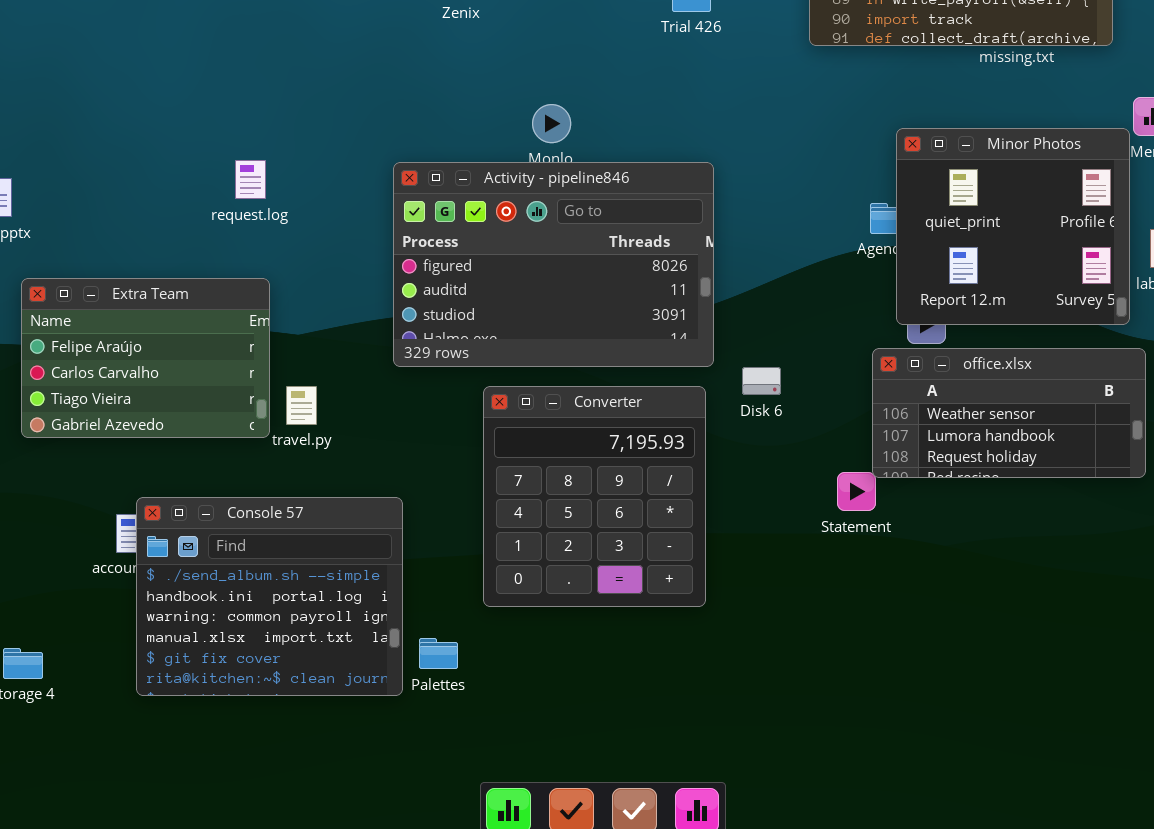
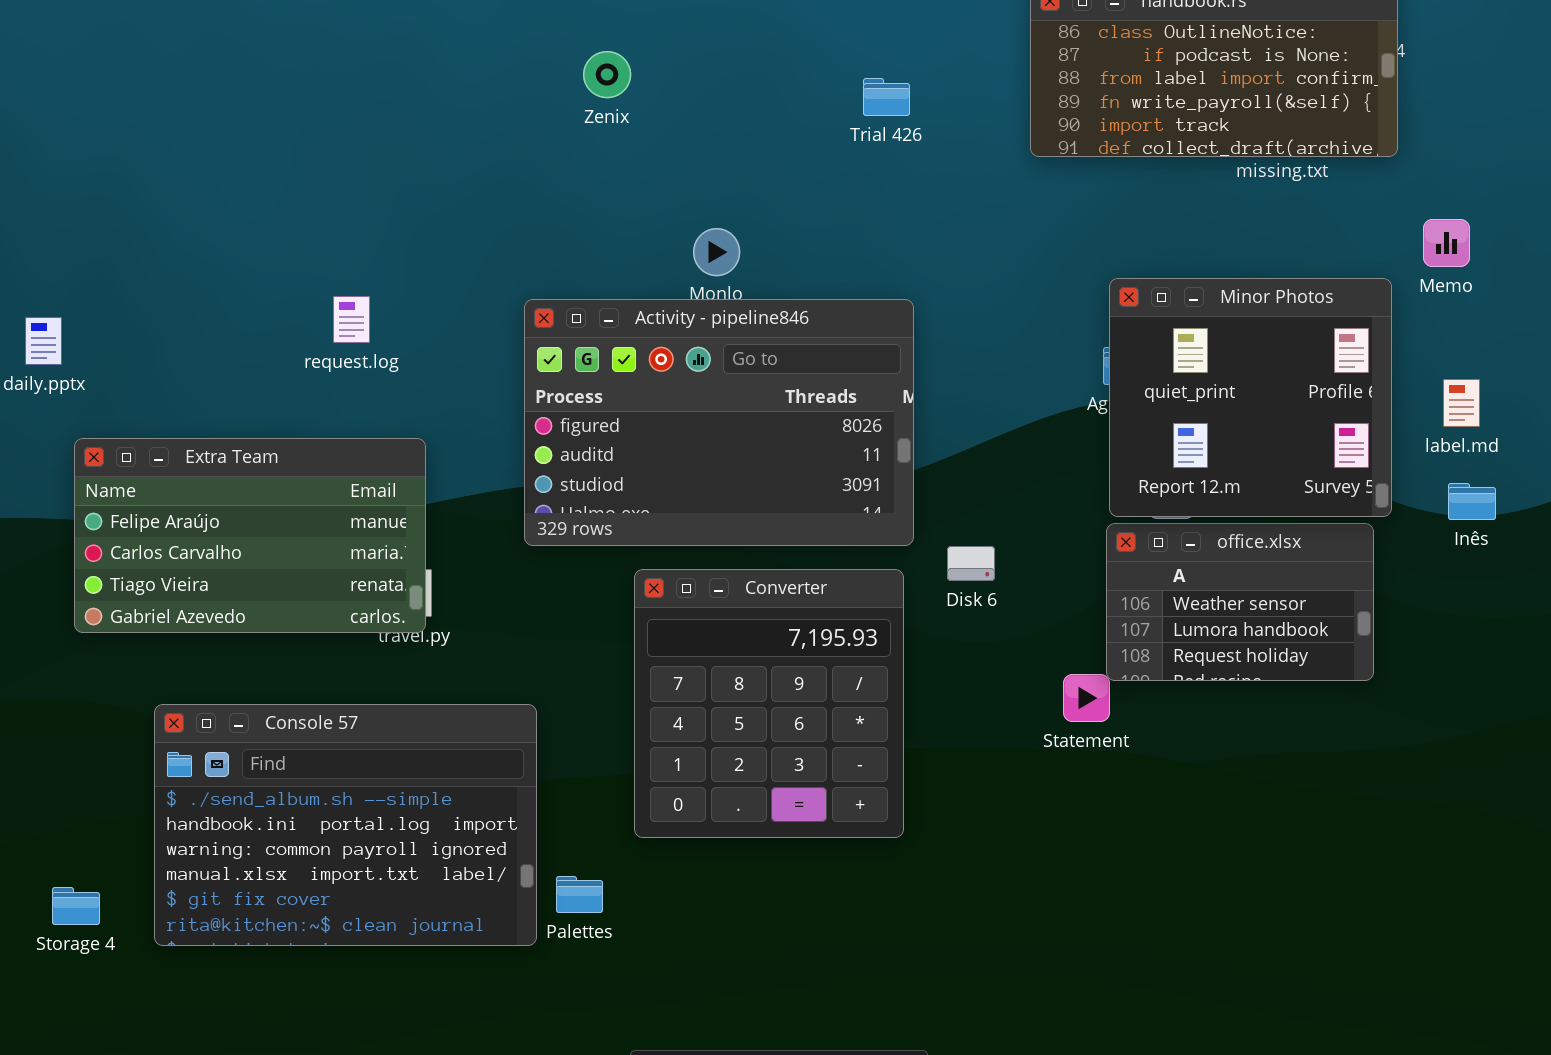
Minor Photos: [896,128,1130,325] -> [1109,278,1392,517], moved
Extra Team: [21,278,270,438] -> [74,438,426,633], resized
office.xlsx: [872,348,1146,478] -> [1106,523,1374,681], resized
Console 57: [136,497,403,696] -> [154,704,537,946], resized

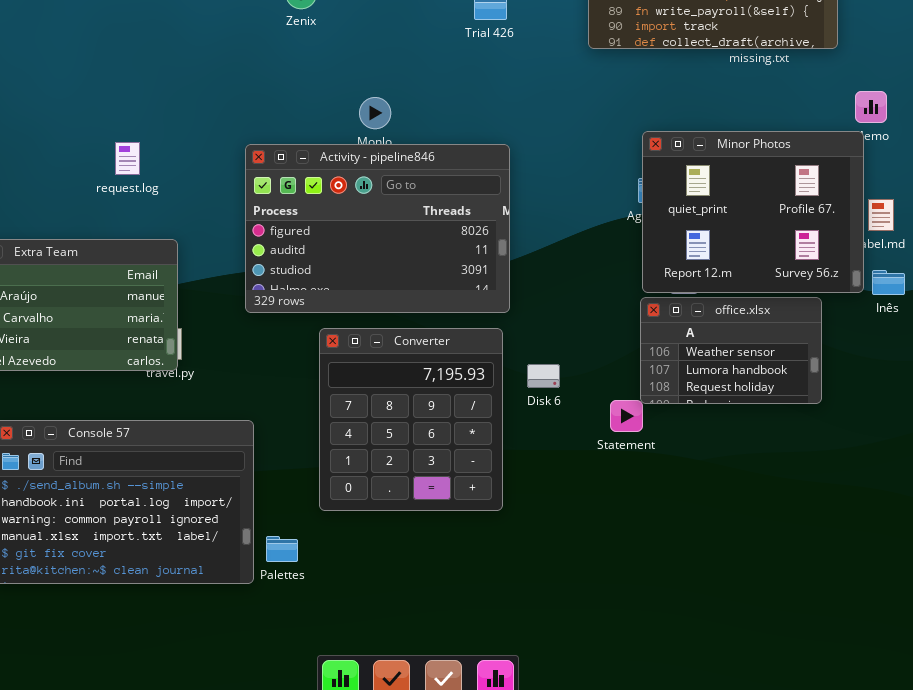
Minor Photos: [1109,278,1392,517] -> [642,131,864,293], resized
Disk 6: [947,546,995,581] -> [527,364,560,388], moved

